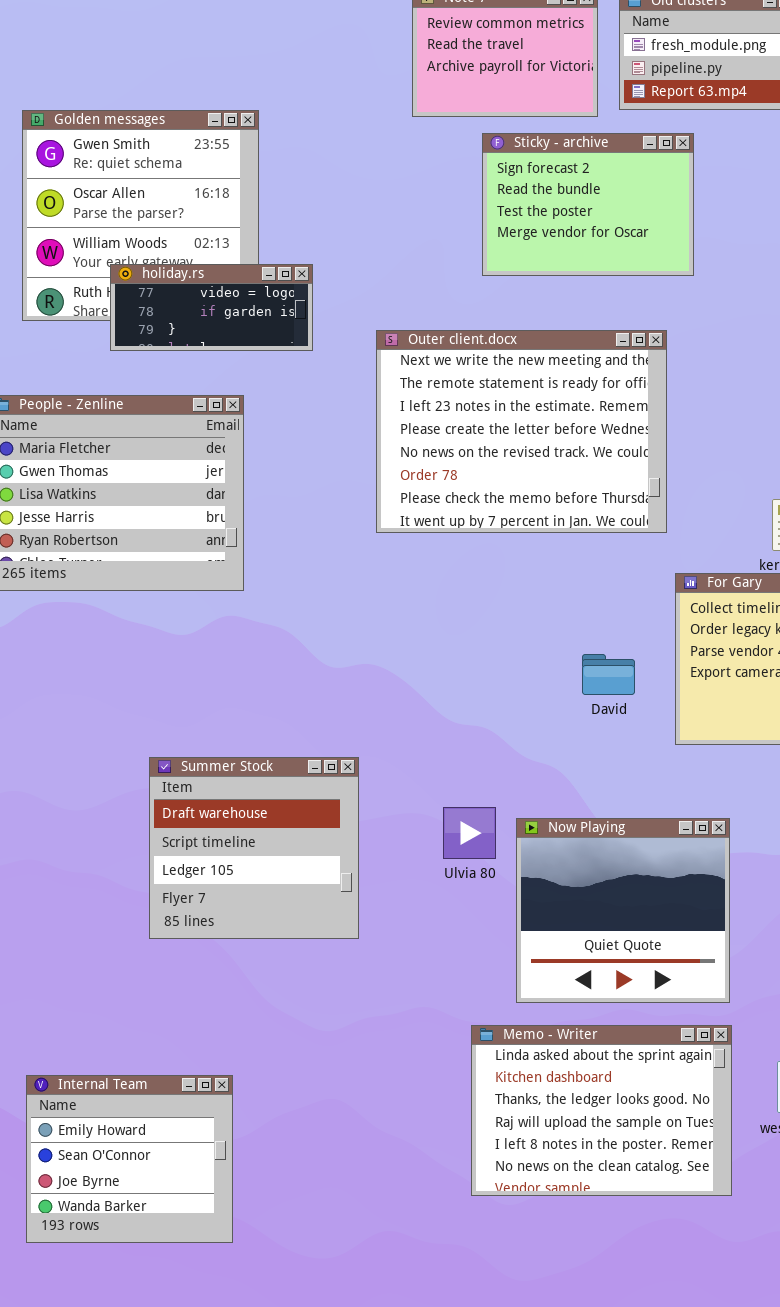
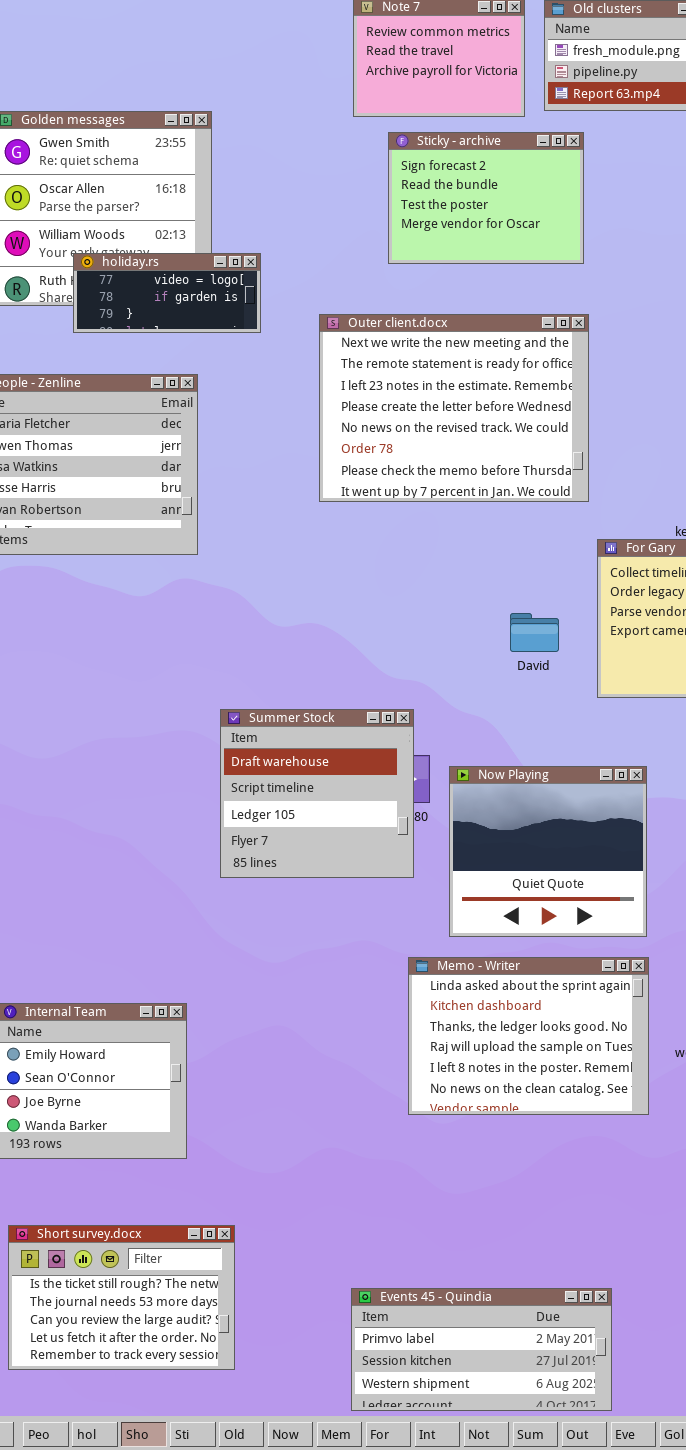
Sticky - archive: [482,133,694,276] -> [388,132,584,264], moved
Summer Stock: [149,757,359,939] -> [220,709,414,878], moved

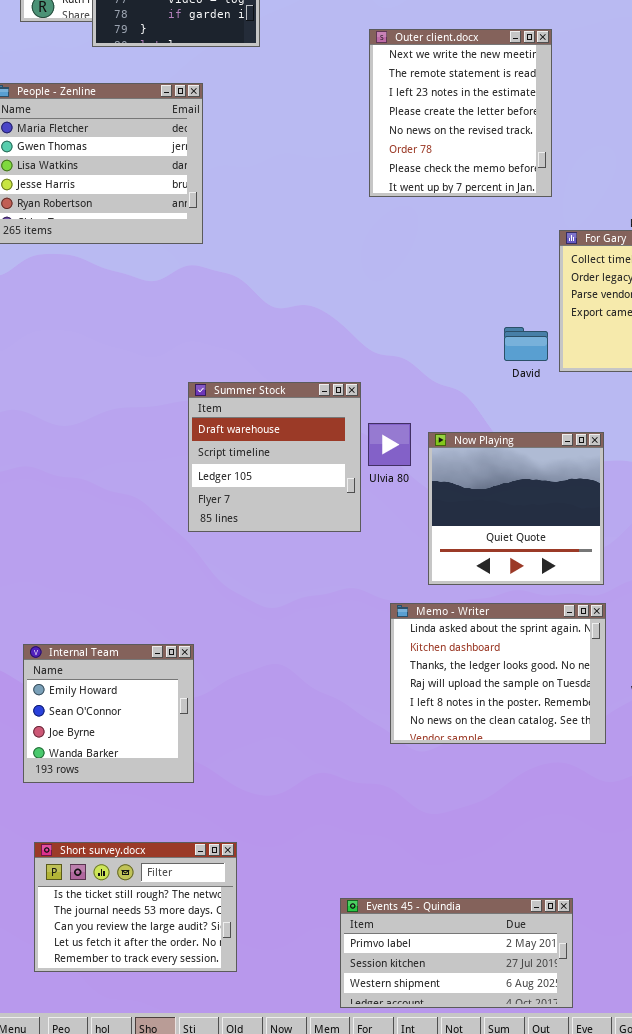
Outer client.docx: [319,314,589,502] -> [369,29,552,197], resized
David: [510,613,559,652] -> [504,327,548,361], moved
Summer Stock: [220,709,414,878] -> [188,382,361,532], moved

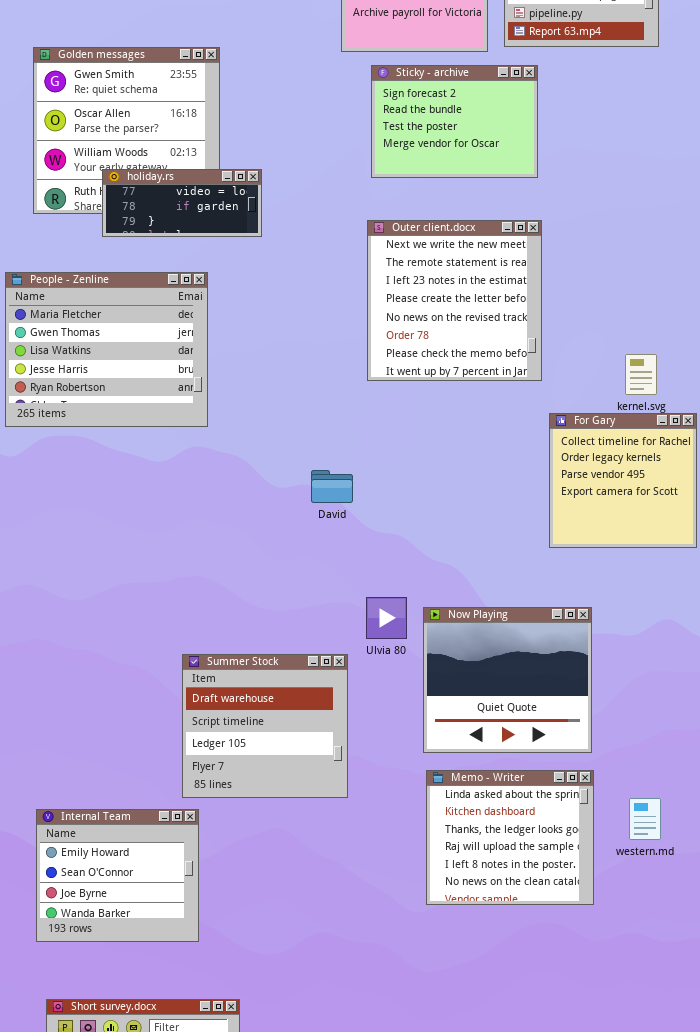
David: [504,327,548,361] -> [311,470,353,503], moved
Summer Stock: [188,382,361,532] -> [182,654,348,798], moved
Memo - Writer: [390,603,606,744] -> [426,770,594,905], resized

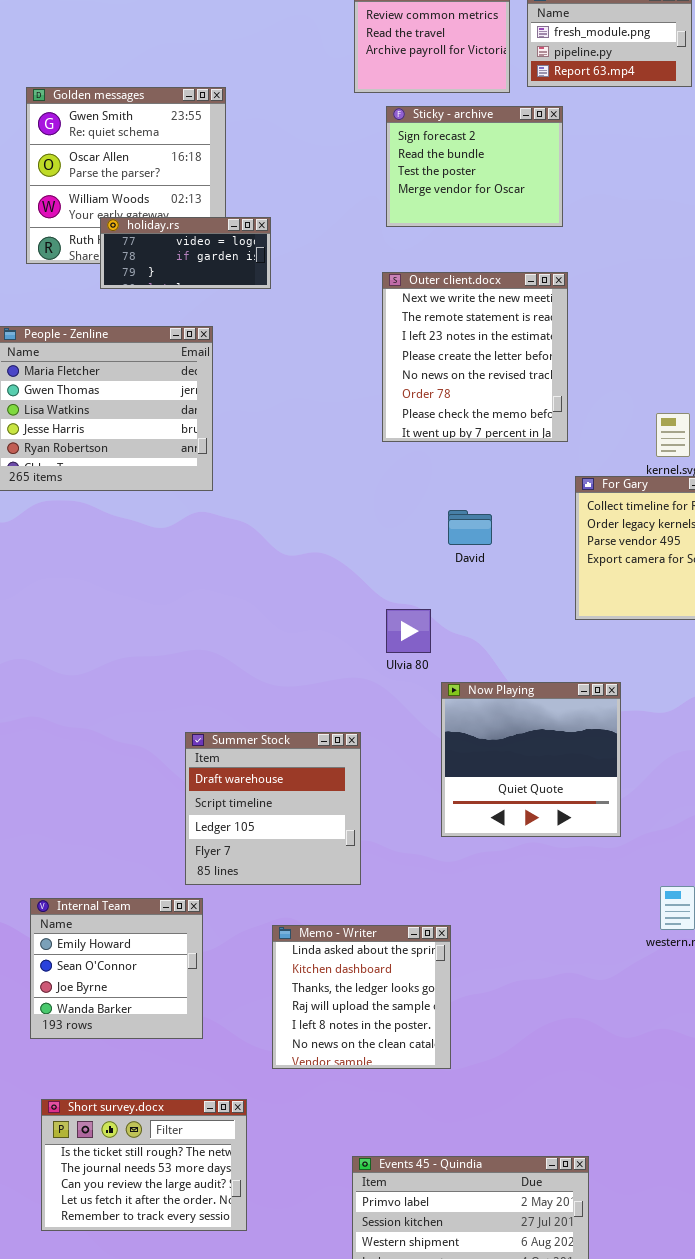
David: [311,470,353,503] -> [448,510,492,545], moved
Ulvia 80: [366,597,407,639] -> [386,609,431,653], moved
Memo - Writer: [426,770,594,905] -> [272,925,451,1069], moved

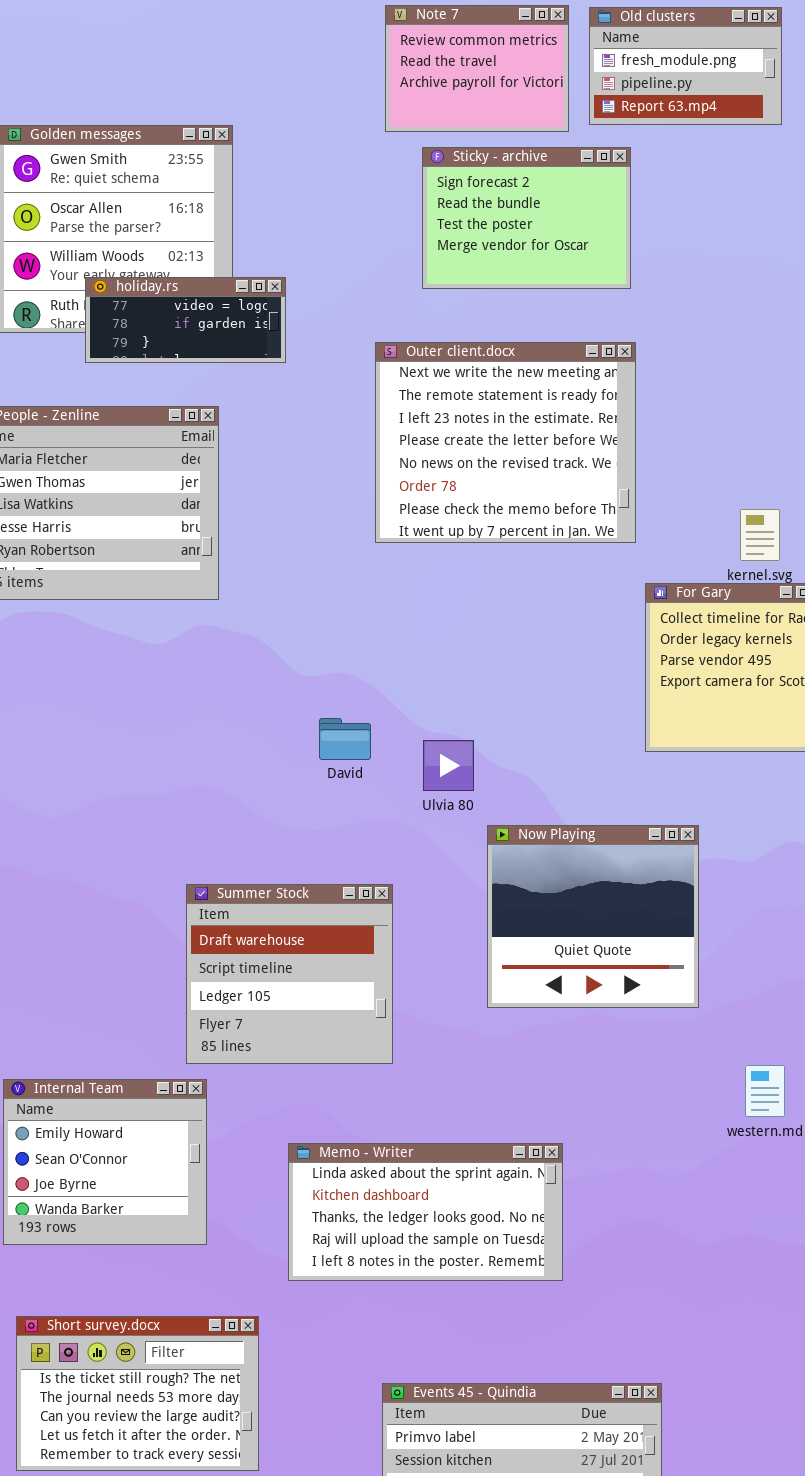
Outer client.docx: [382,272,568,442] -> [375,342,636,543], resized
David: [448,510,492,545] -> [319,718,371,760], moved
Memo - Writer: [272,925,451,1069] -> [288,1143,563,1281], resized

